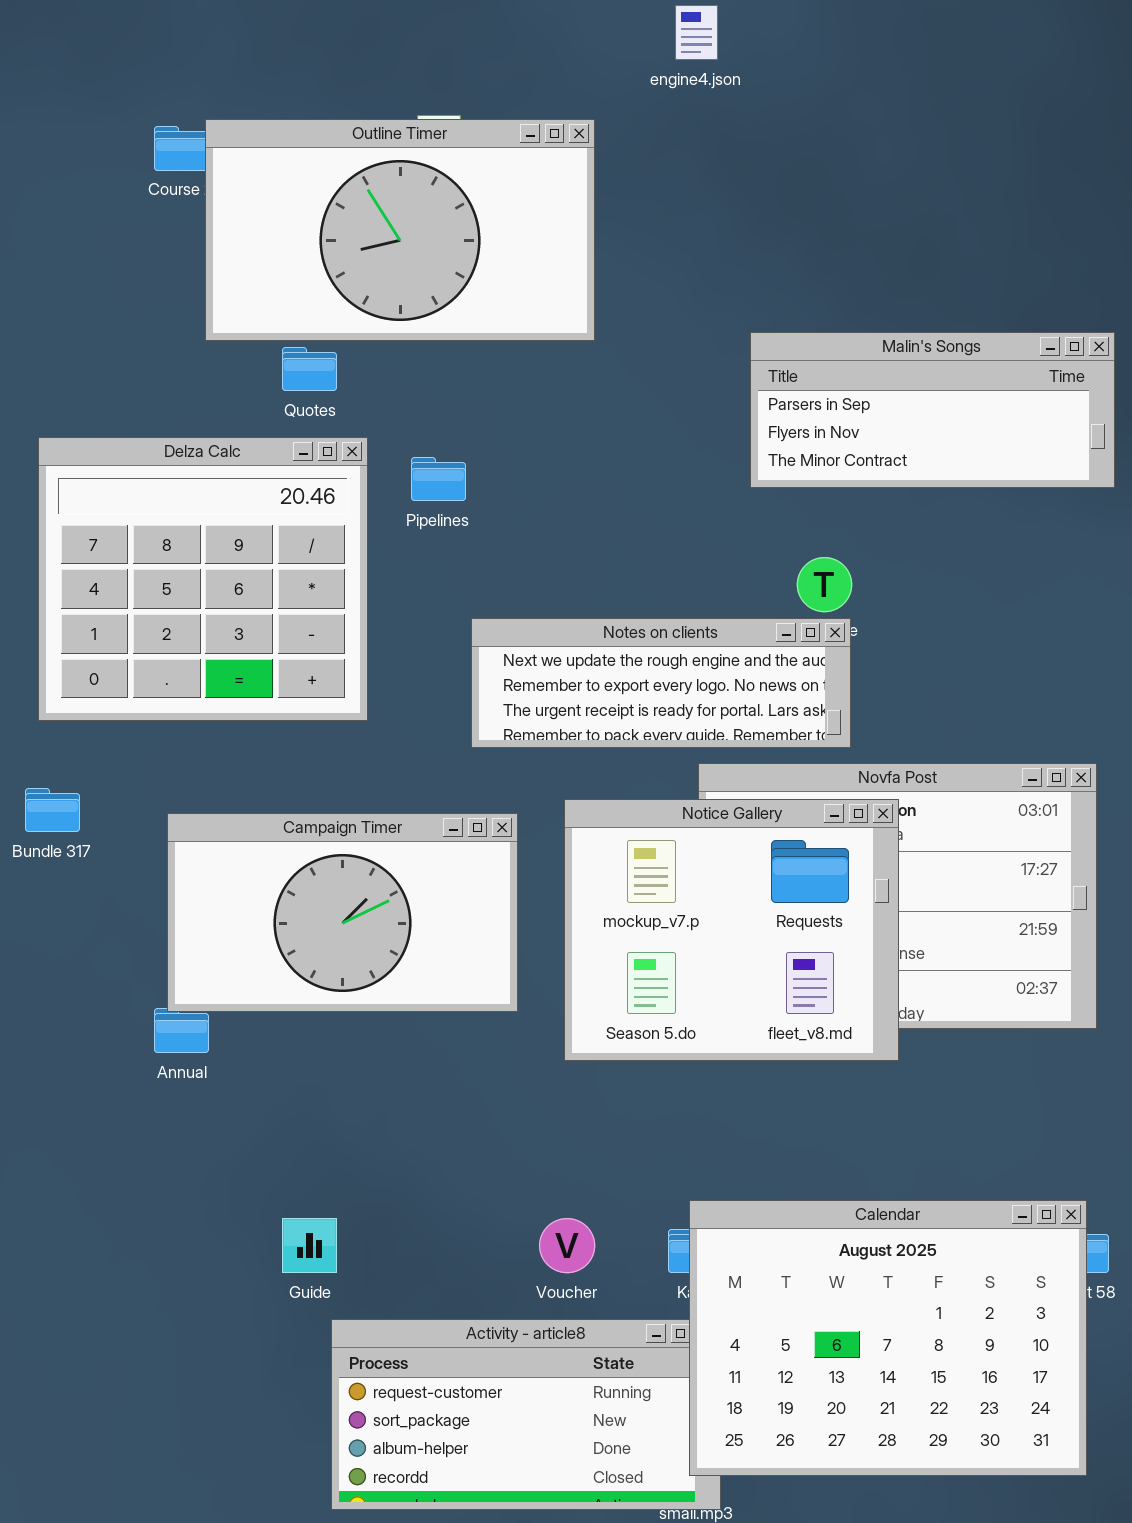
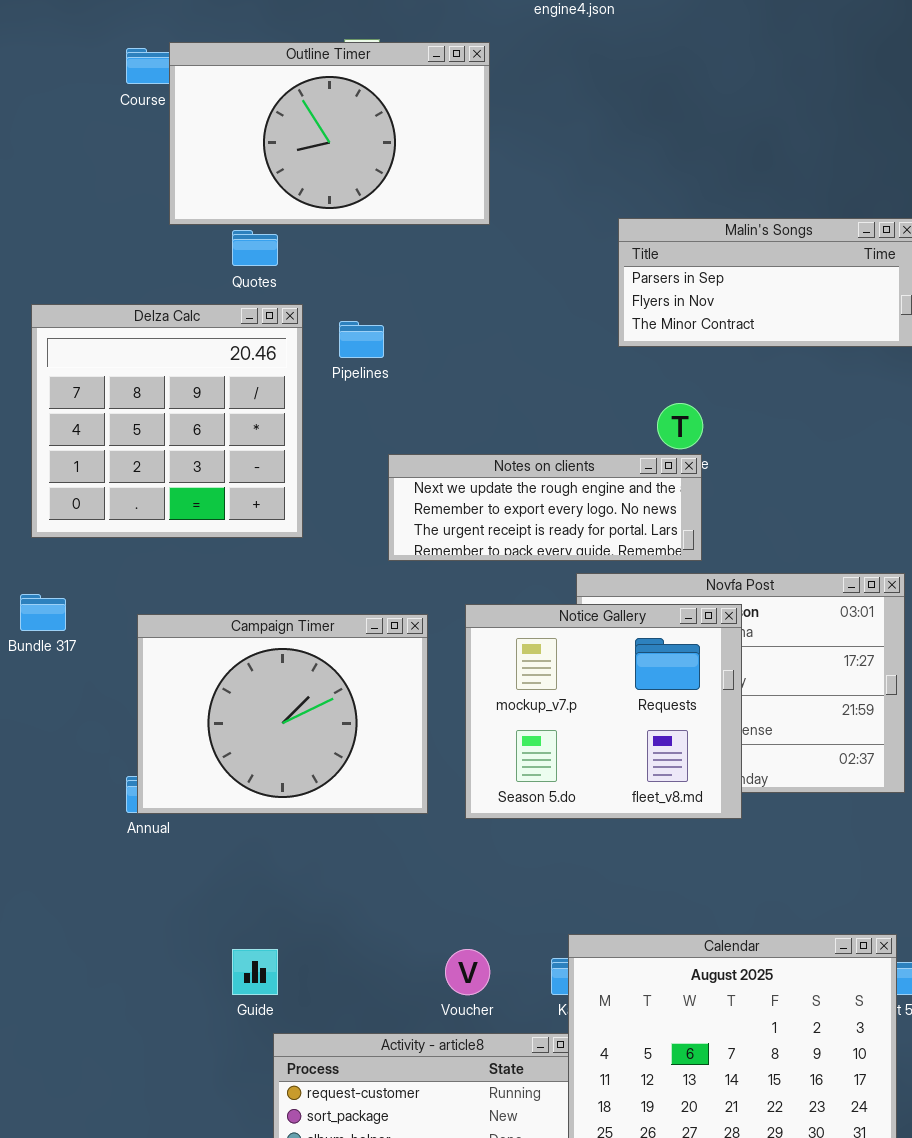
Campaign Timer: [167,813,518,1012] -> [137,614,428,814], resized

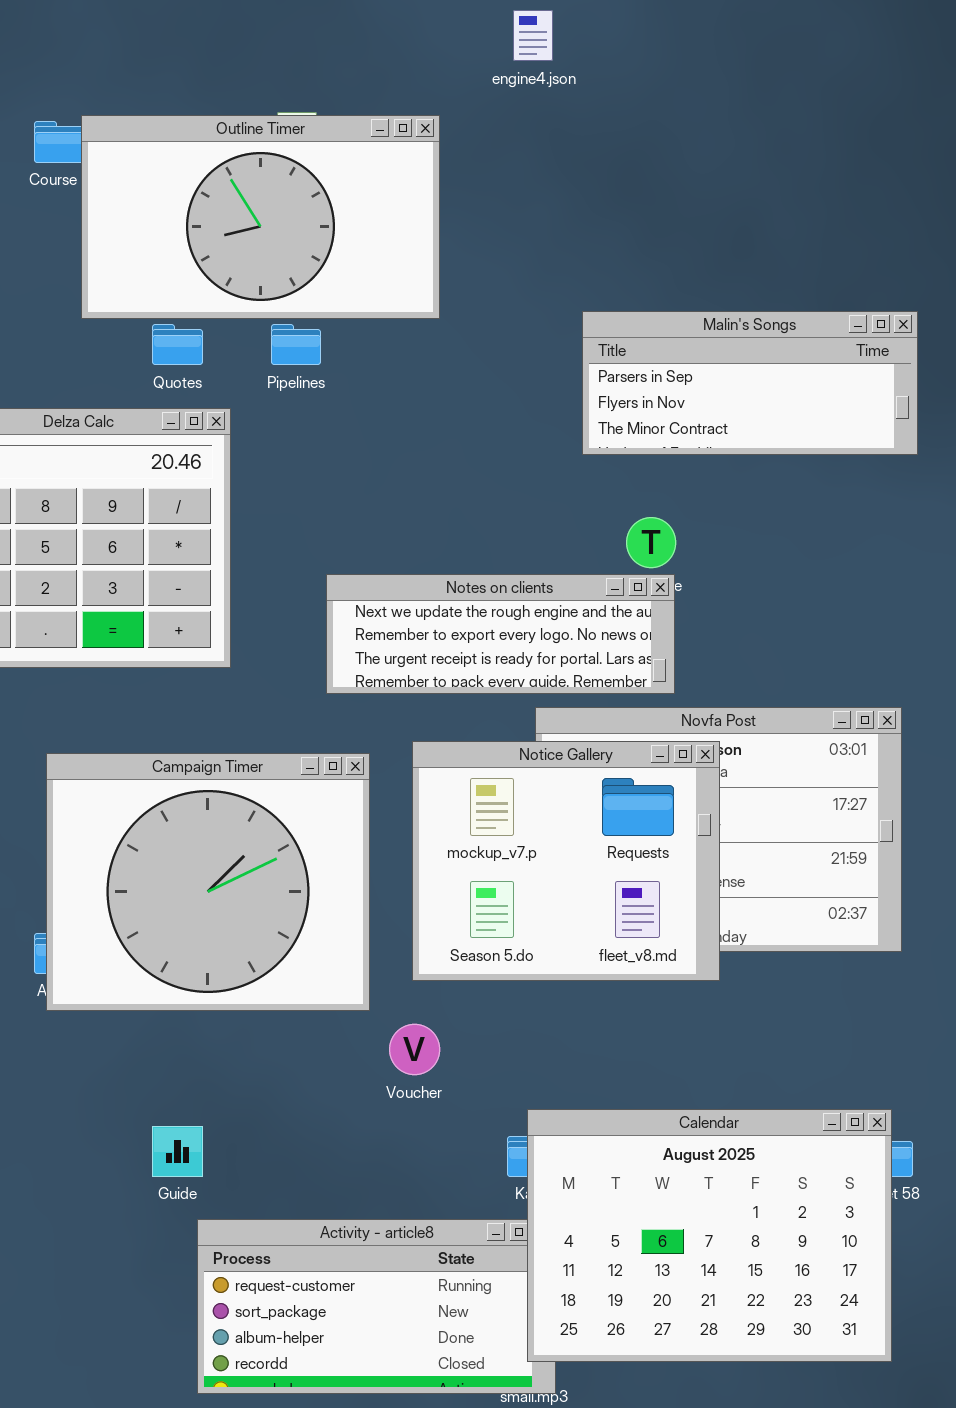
Pipelines: [339,321,384,358] -> [271,324,321,365], moved
Campaign Timer: [137,614,428,814] -> [46,753,370,1011], resized
Voucher: [445,949,490,995] -> [389,1024,440,1075], moved

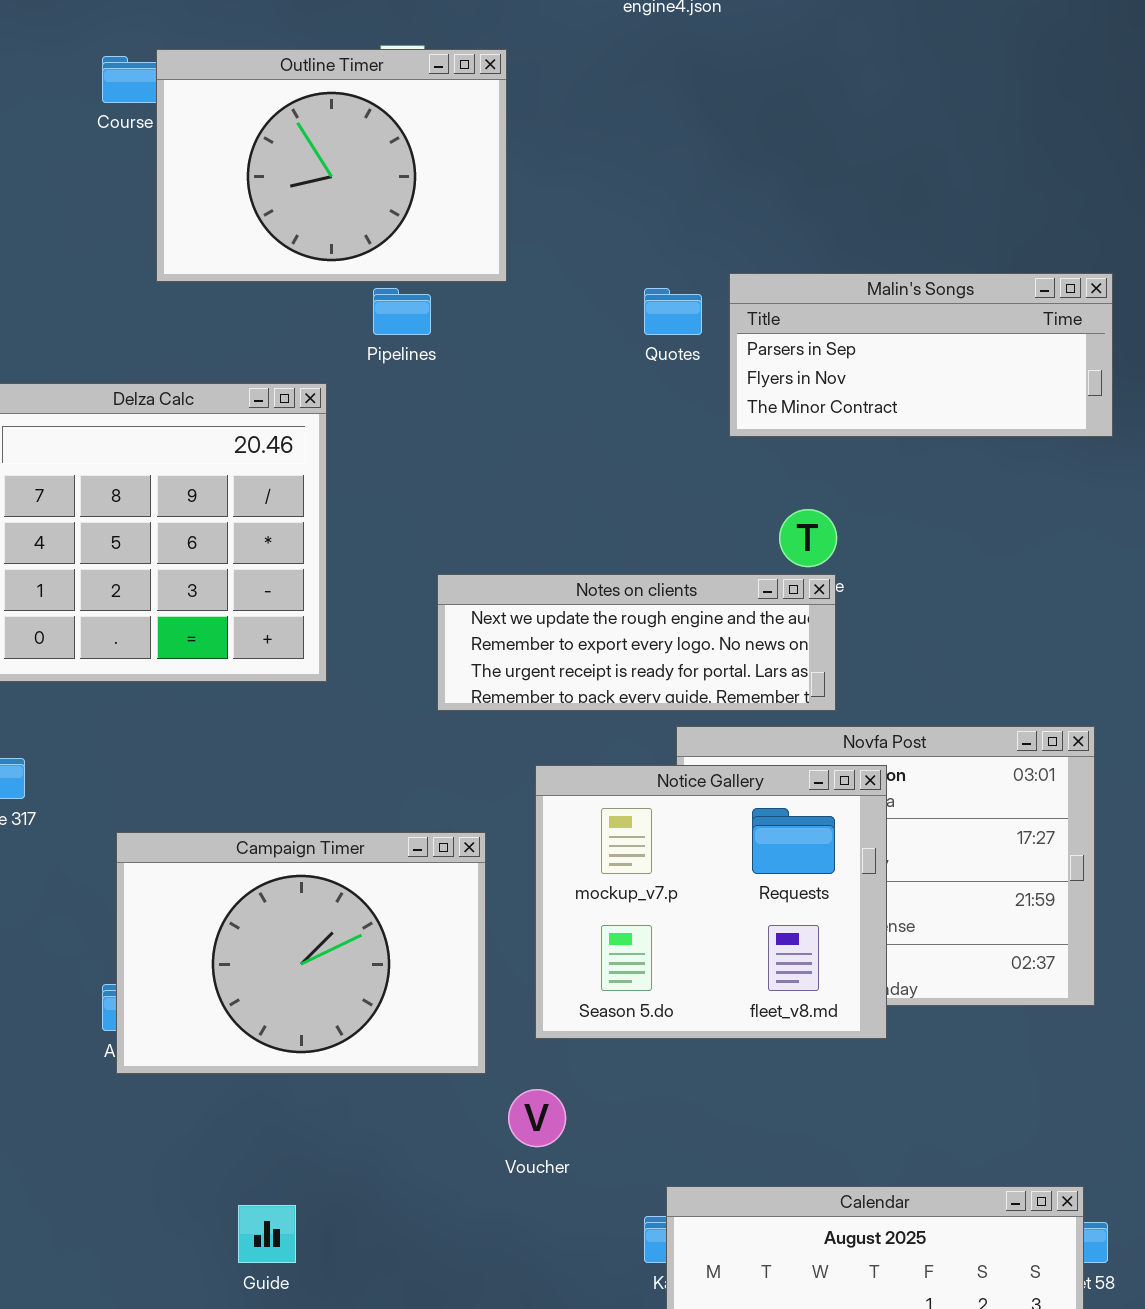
Outline Timer: [81,115,440,319] -> [156,49,507,282], resized
Quotes: [152,324,203,365] -> [644,288,702,335], moved
Campaign Timer: [46,753,370,1011] -> [116,832,486,1074], resized

